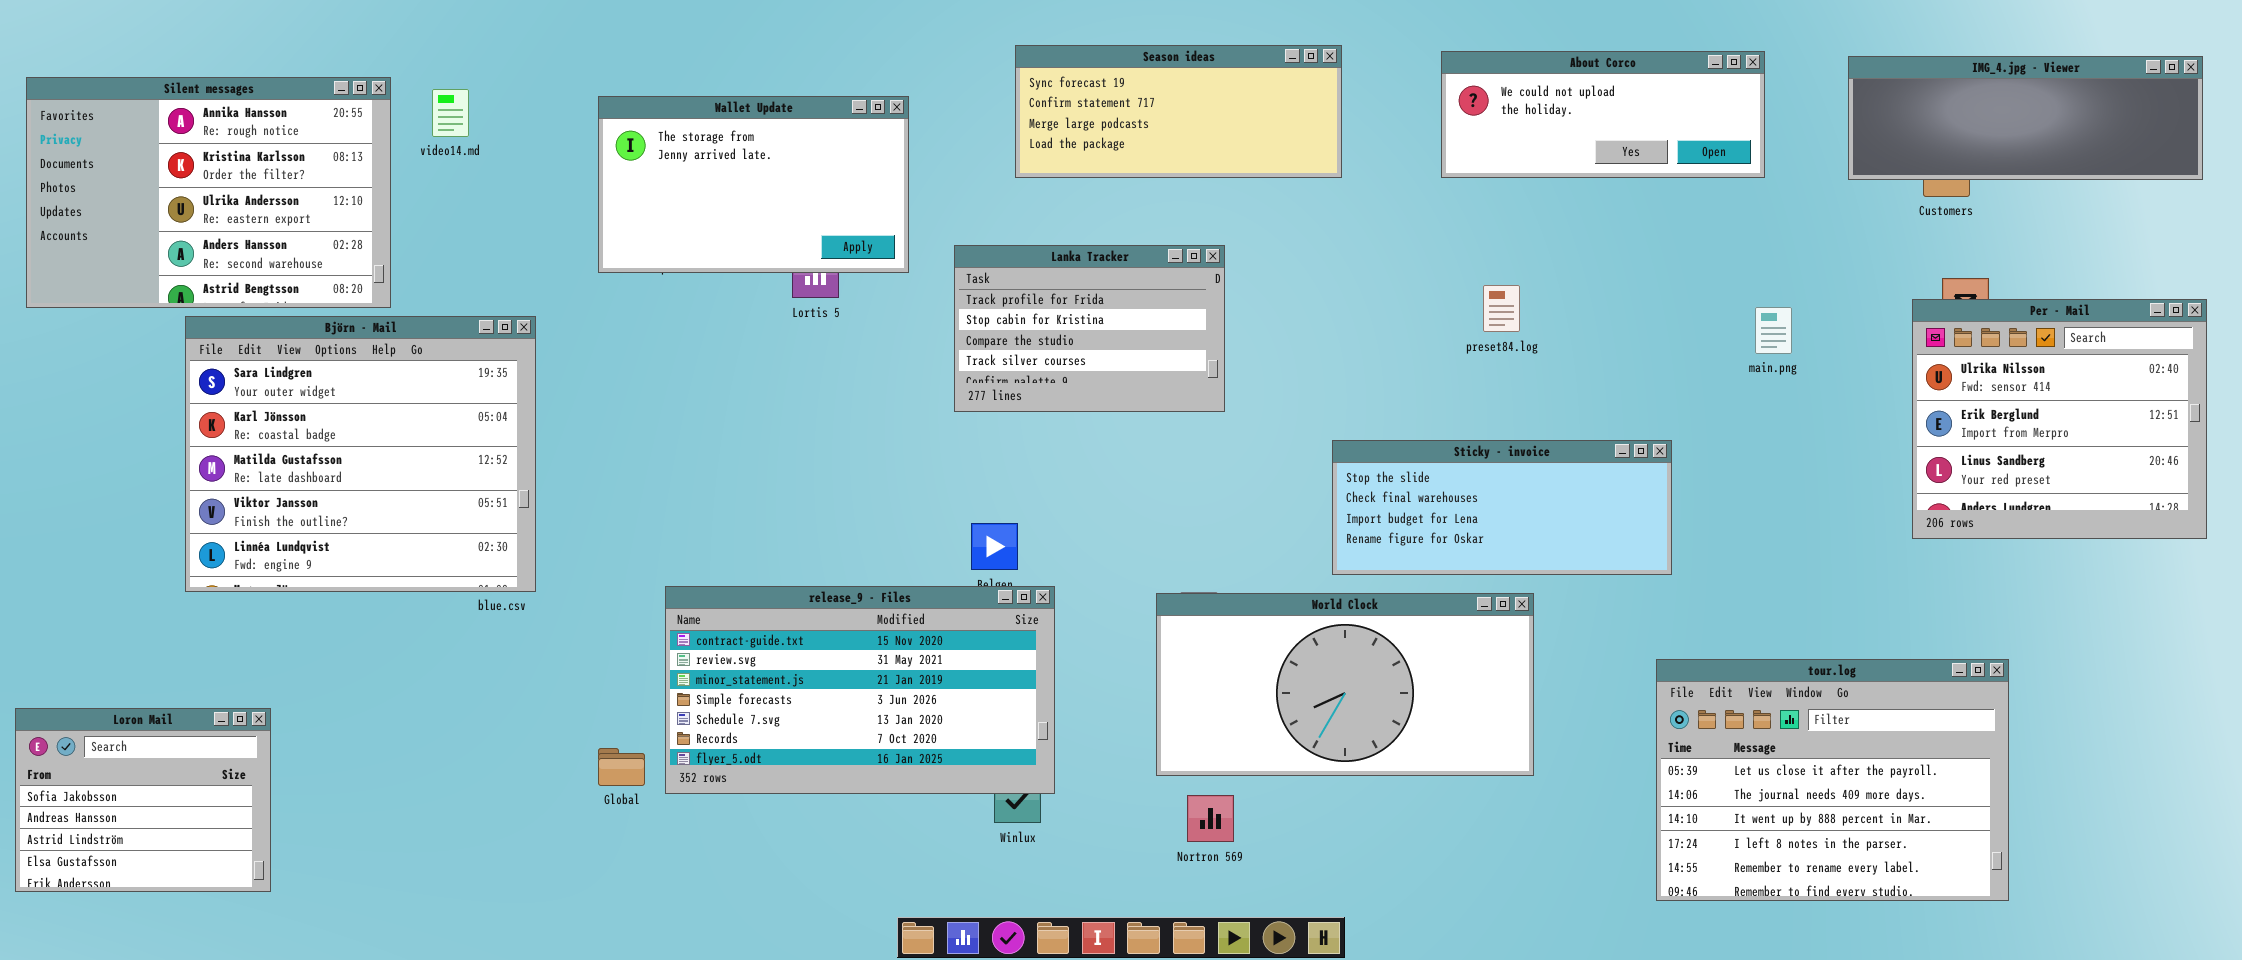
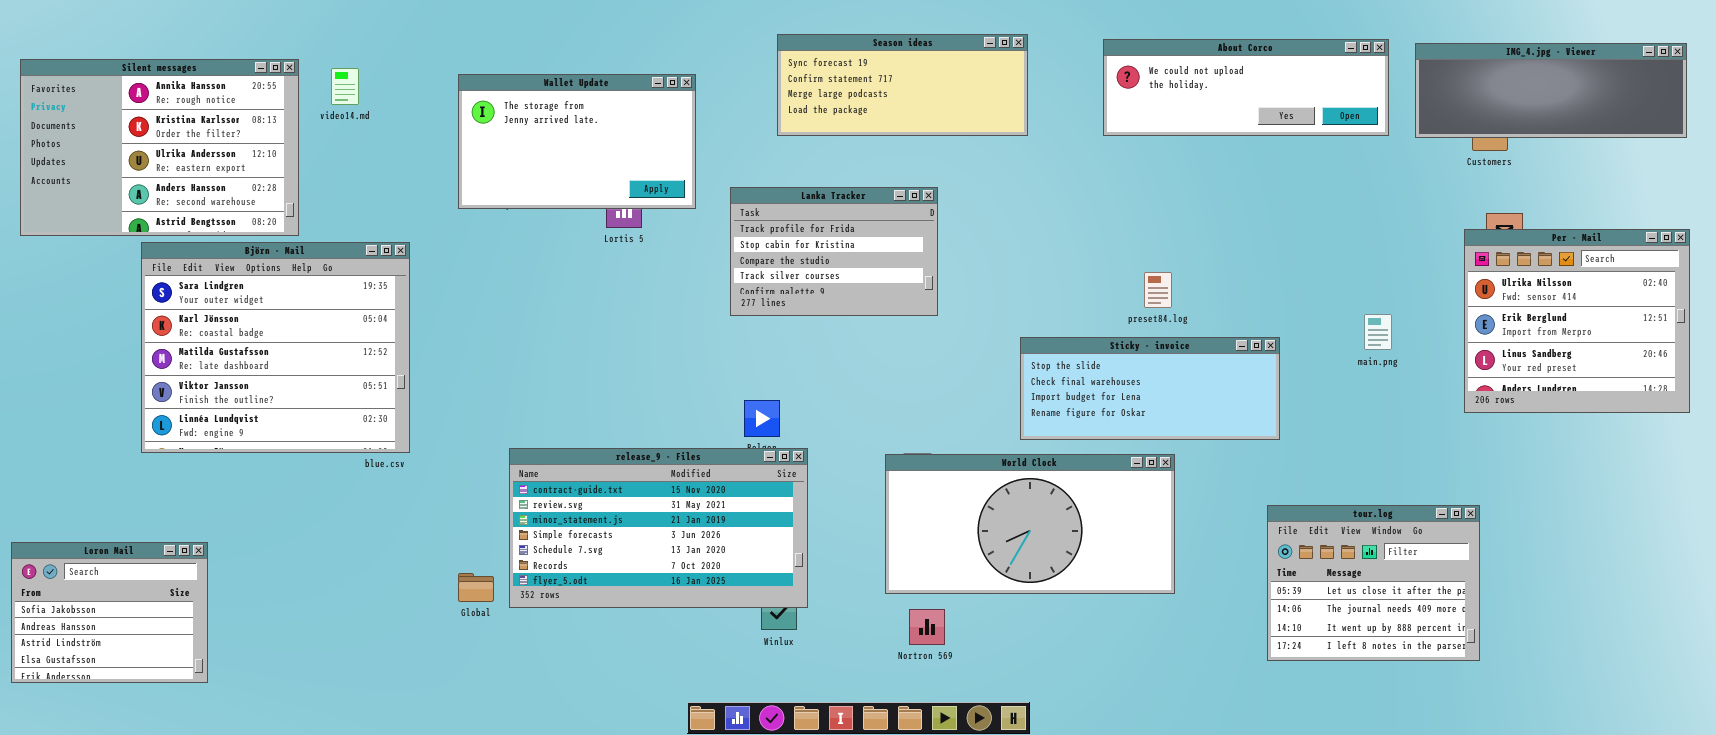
About Corco: [1441,51,1765,178] -> [1103,39,1389,136], resized
preset84.log: [1483,285,1520,332] -> [1144,272,1172,308], moved
main.png: [1755,307,1792,354] -> [1364,314,1392,350], moved
tour.log: [1656,659,2009,901] -> [1267,505,1480,661], resized

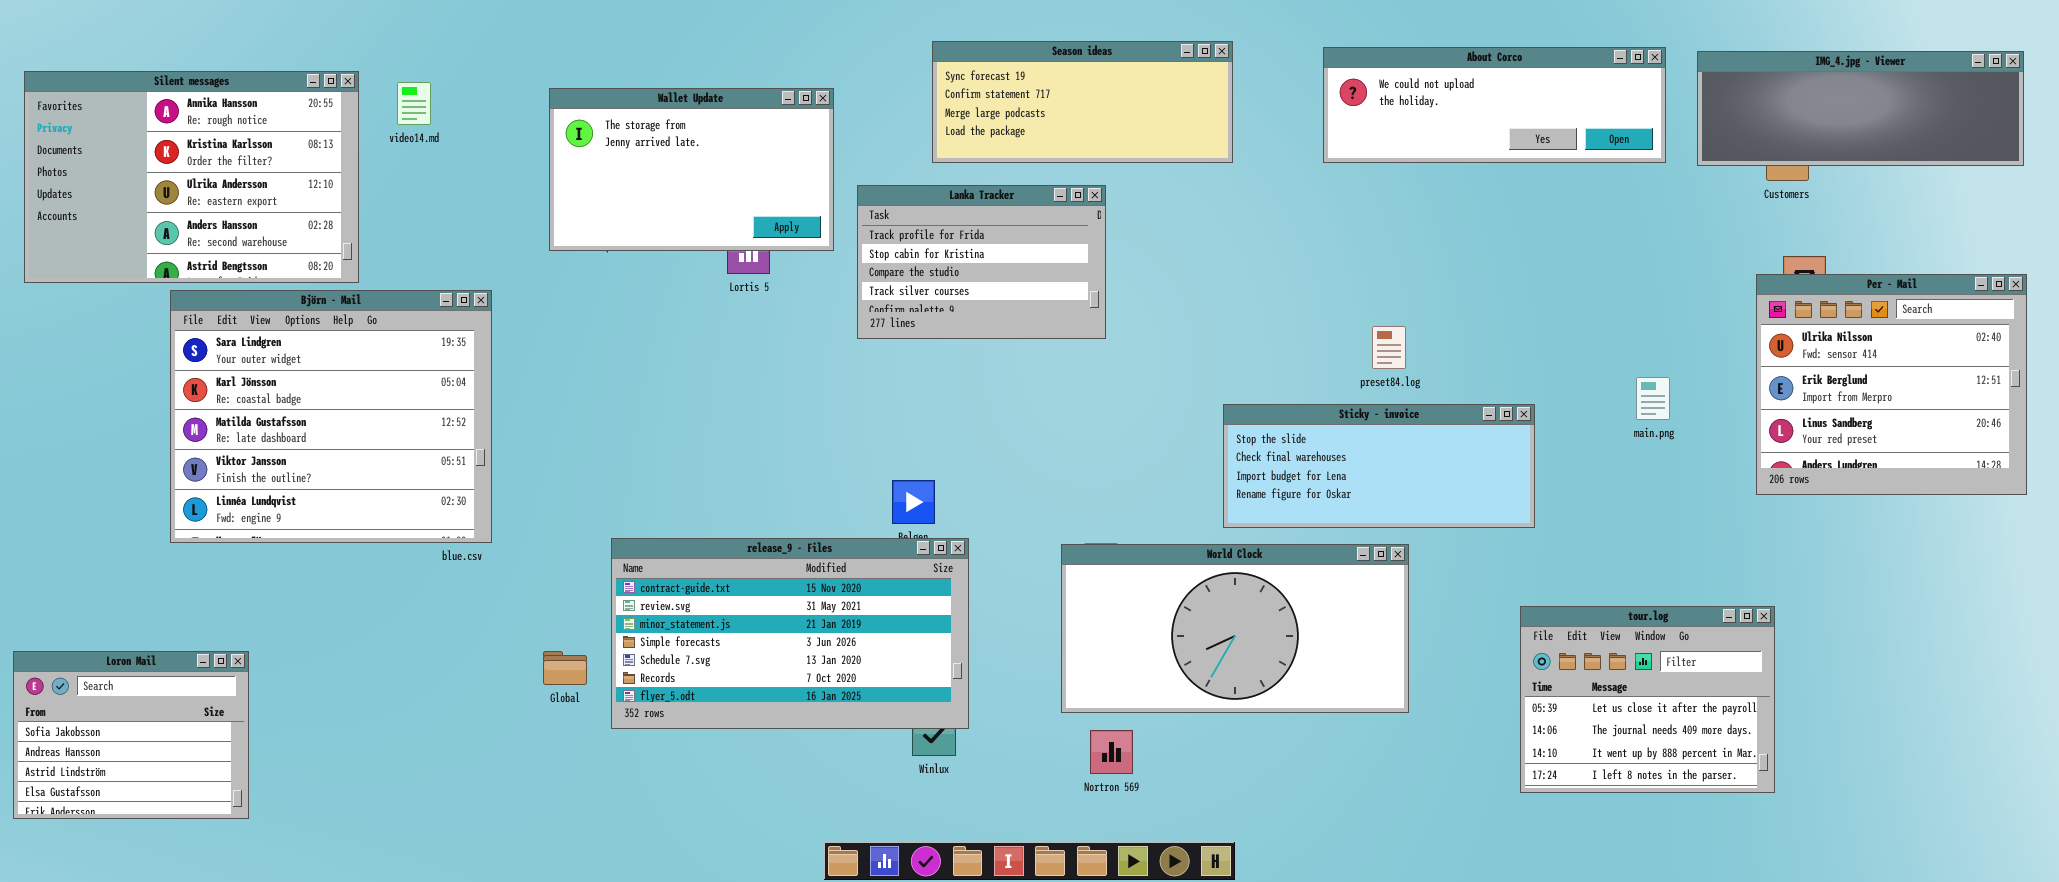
Lanka Tracker: [730,187,938,316] -> [857,185,1106,339], moved
Global: [458,573,494,602] -> [543,651,587,685], moved

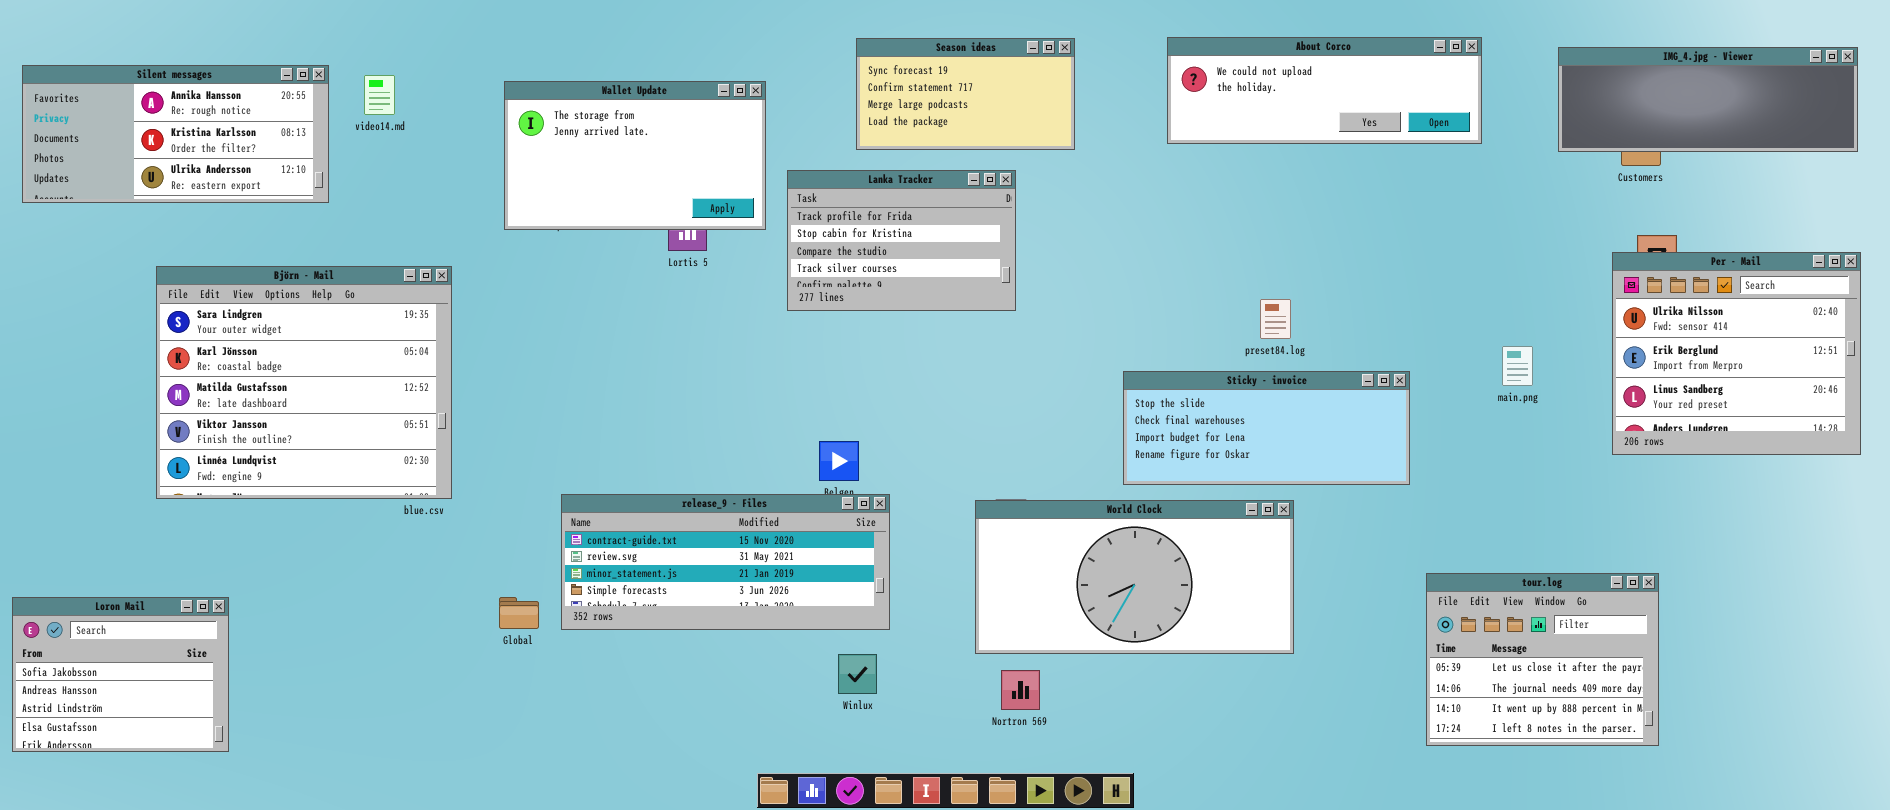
Season ideas: [932,41,1233,163] -> [856,38,1075,150], resized
About Corco: [1323,47,1666,163] -> [1167,37,1482,144], moved
Silent messages: [24,71,359,283] -> [22,65,329,203], resized
release_9 - Files: [611,538,969,729] -> [561,494,890,630], resized
tour.log: [1520,606,1775,793] -> [1426,573,1659,746], moved

